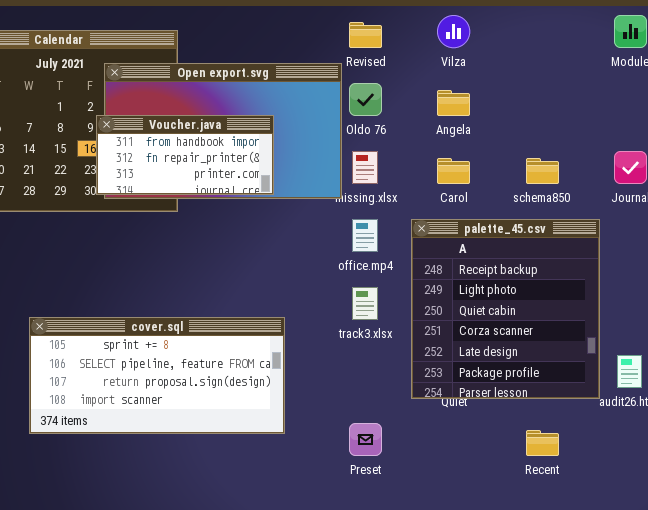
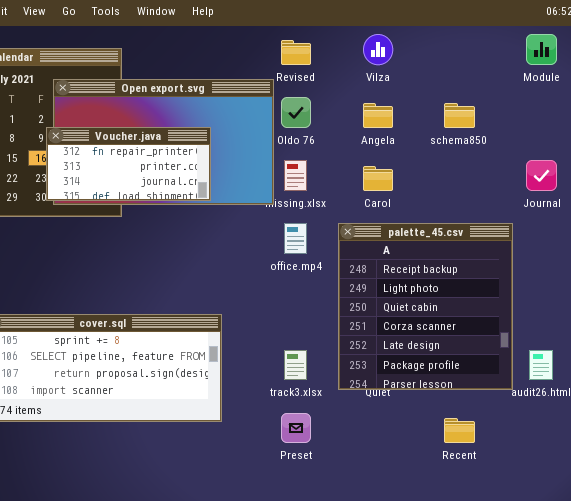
Voucher.java: [96,115,274,195] -> [46,127,211,201], scrolled down 1 row
schema850: [526,158,559,184] -> [444,103,475,128], moved
track3.xlsx: [352,287,378,320] -> [284,350,307,380], moved

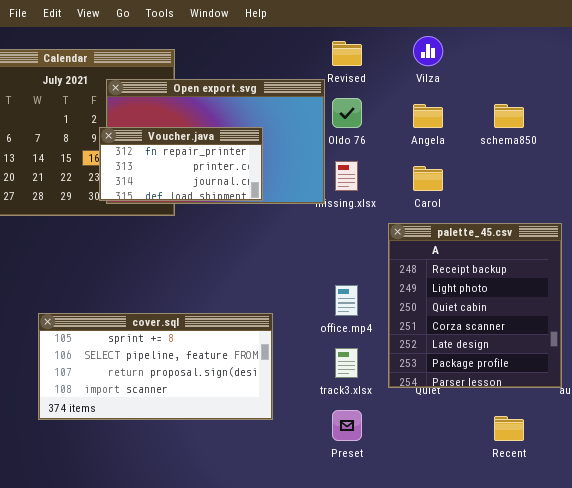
office.mp4: [284,223,307,254] -> [335,285,358,316], moved

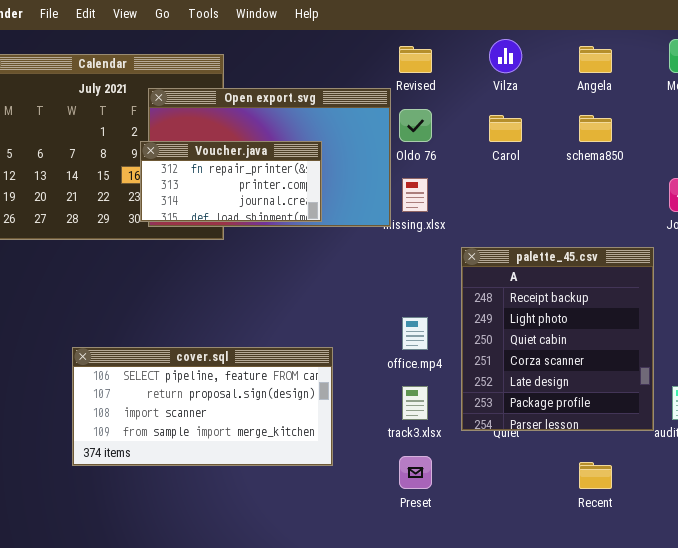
Angela: [413,104,443,128] -> [579,46,612,73], moved
Carol: [413,166,443,191] -> [489,115,522,142], moved
cover.sql: [38,313,273,420] -> [72,347,333,466], scrolled down 1 row

